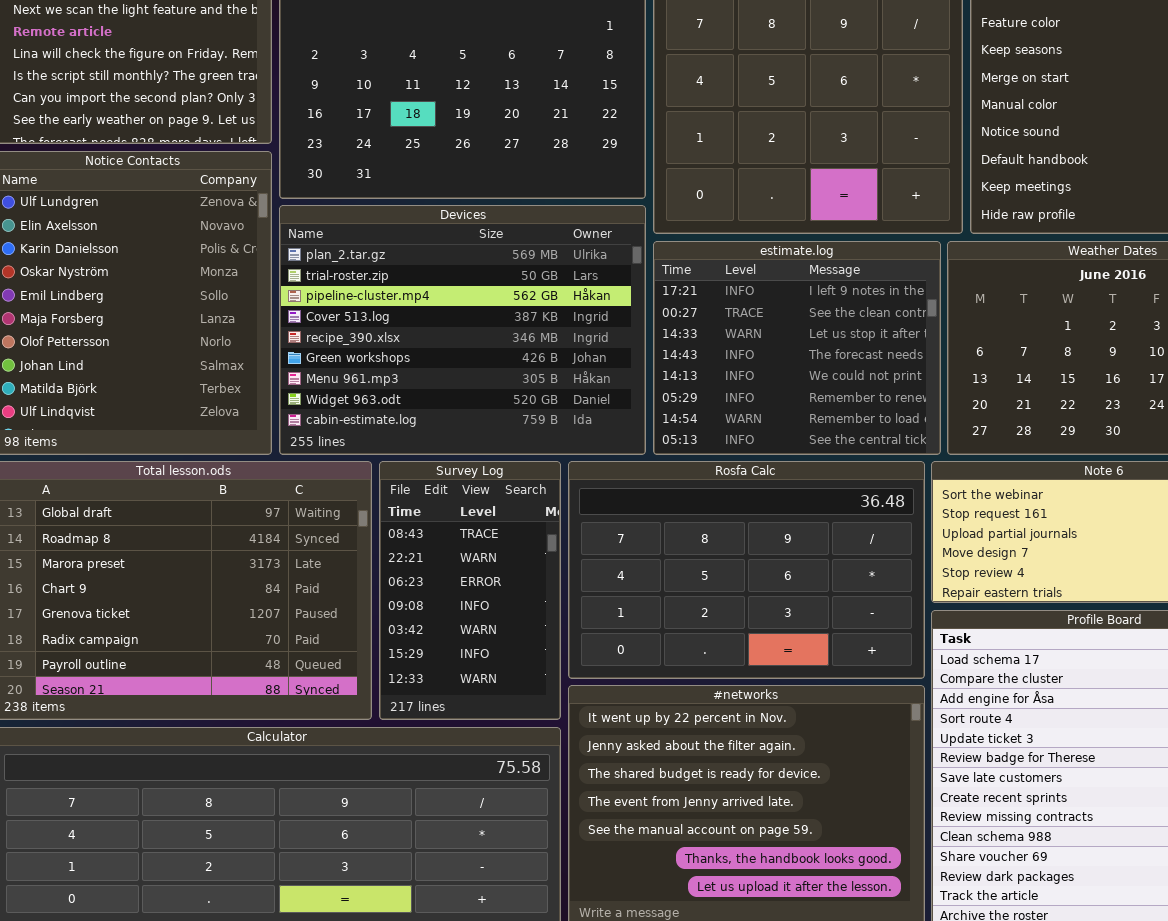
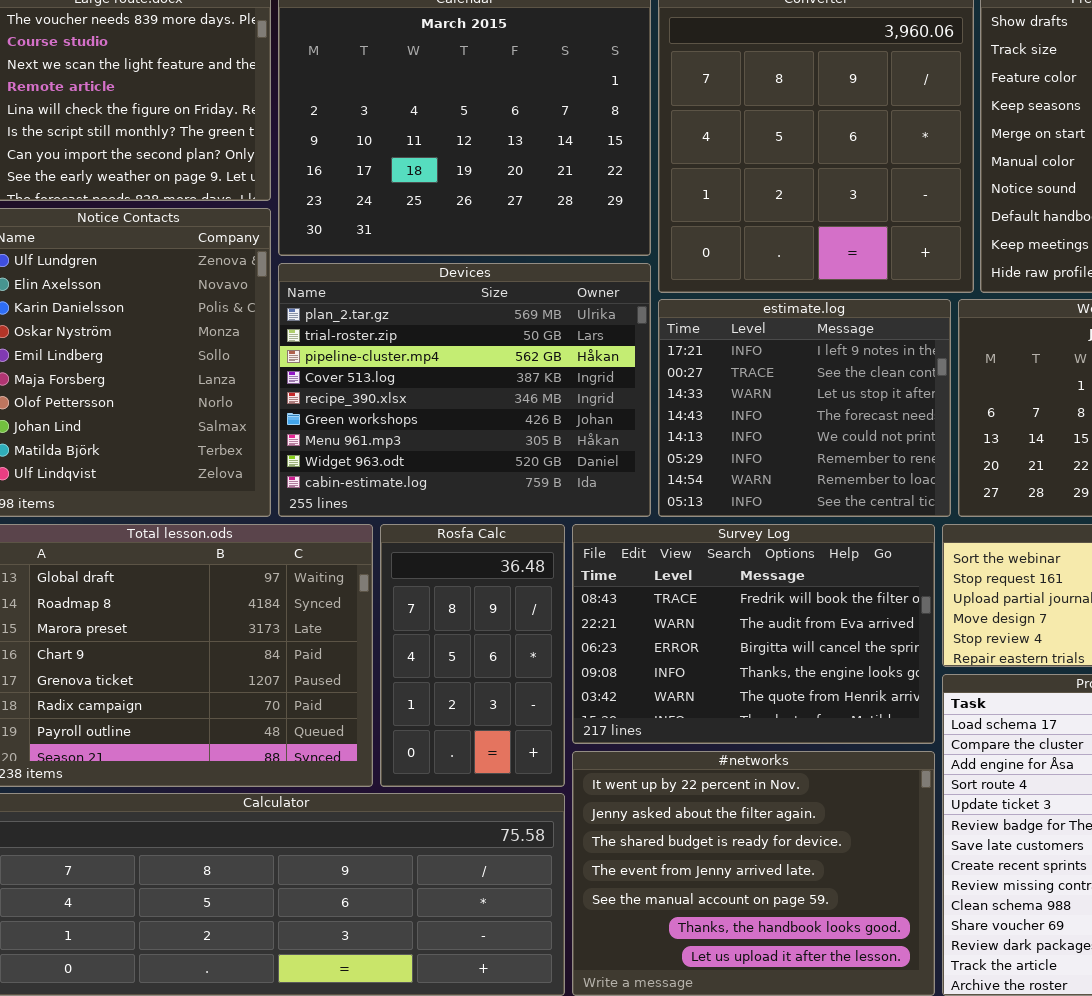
Survey Log: [379,461,561,720] -> [572,524,935,744], moved, resized
Rosfa Calc: [568,461,925,679] -> [380,524,565,787], moved, resized

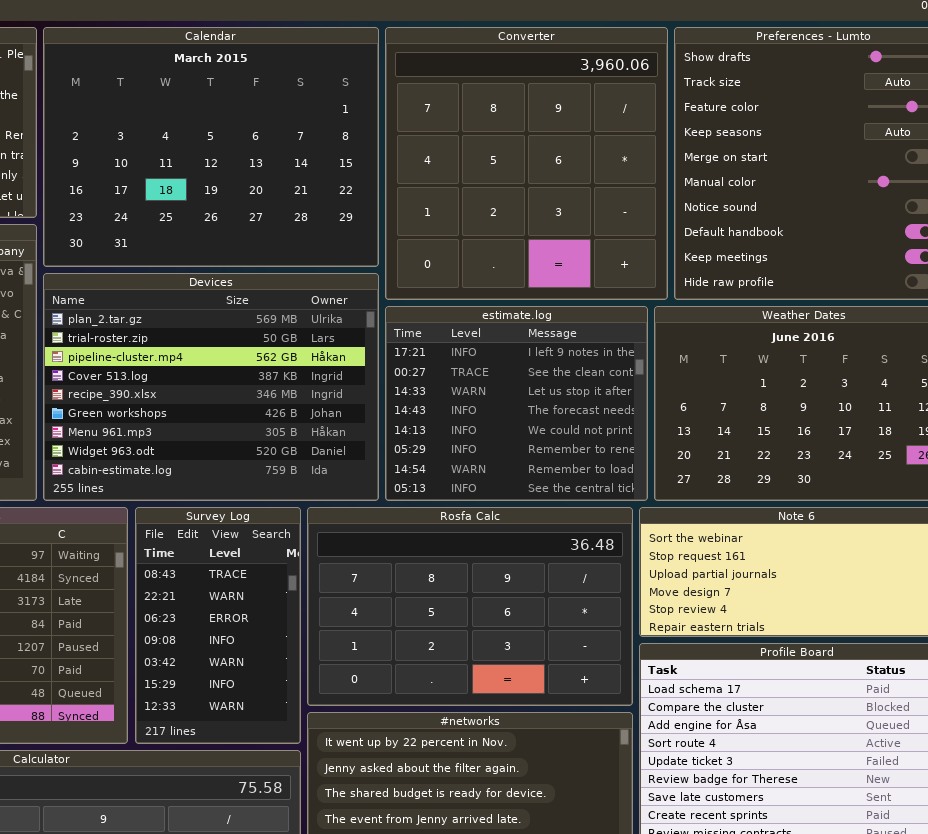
Rosfa Calc: [380,524,565,787] -> [307,507,633,706], moved, resized
Survey Log: [572,524,935,744] -> [135,507,301,744], moved, resized

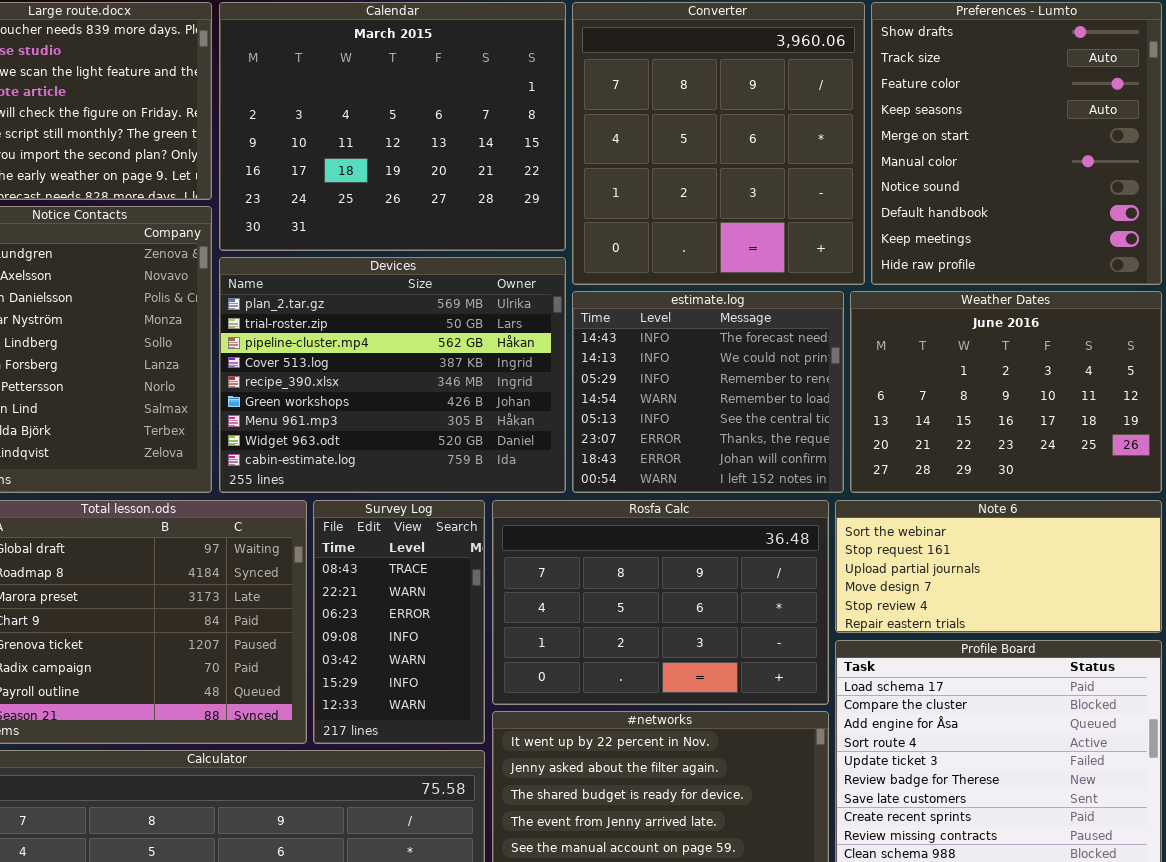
estimate.log: [385,306,648,501] -> [572,291,844,493], scrolled down 3 rows

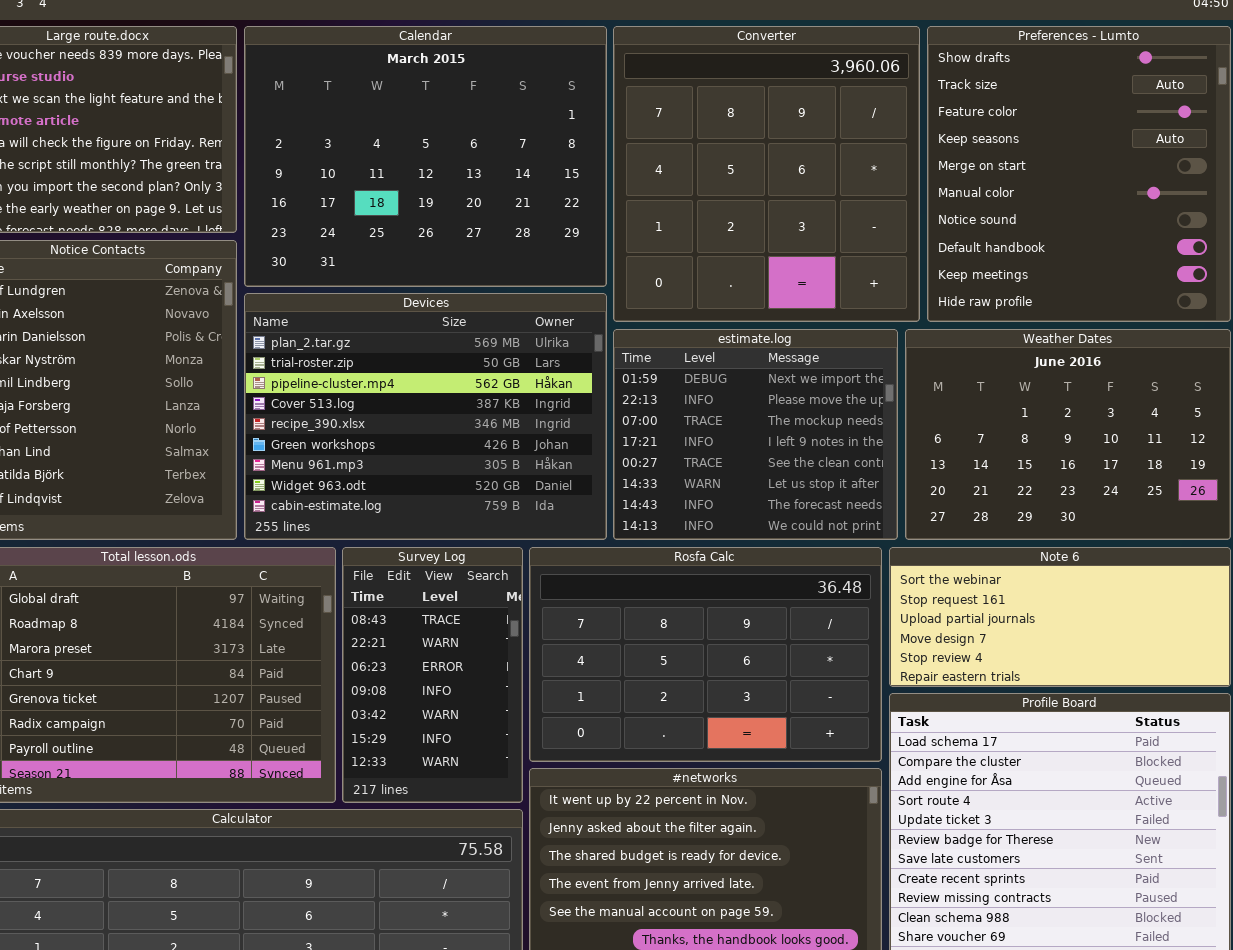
estimate.log: [572,291,844,493] -> [613,329,898,540], scrolled up 6 rows

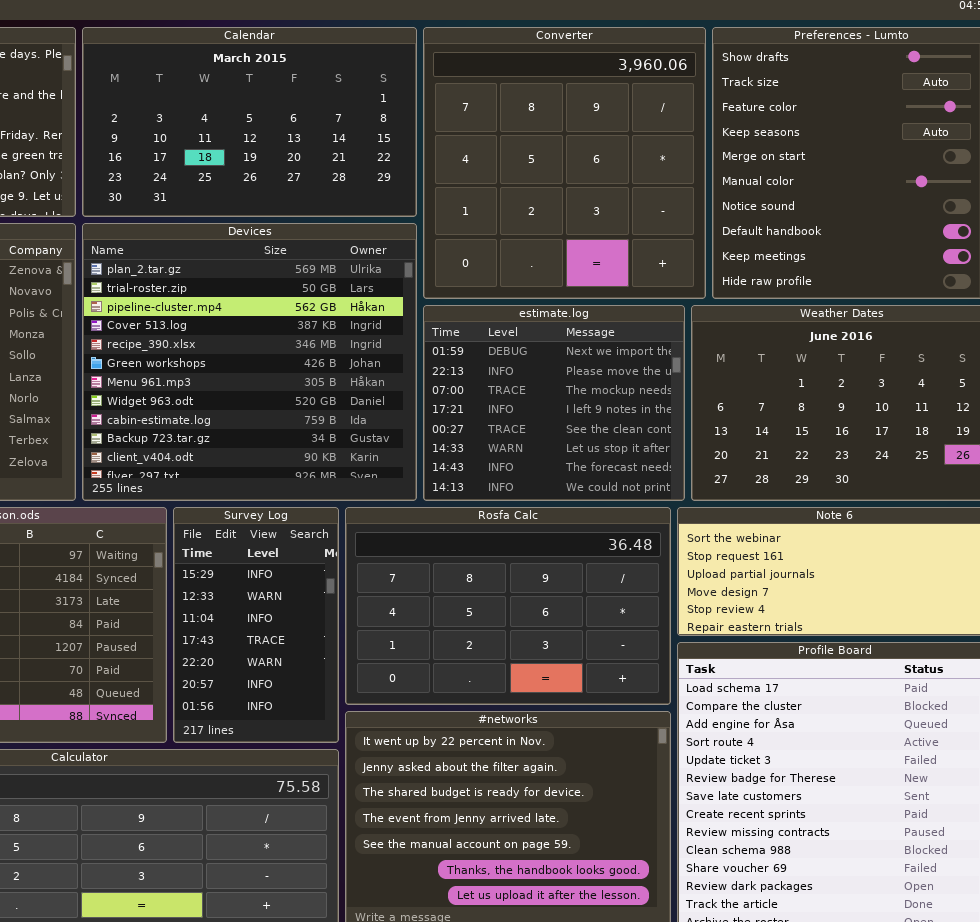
Calendar: [244,26,607,287] -> [82,27,417,217], resized
Devices: [244,293,607,540] -> [82,223,417,501], resized
Survey Log: [342,547,523,803] -> [173,507,339,743], scrolled down 5 rows

